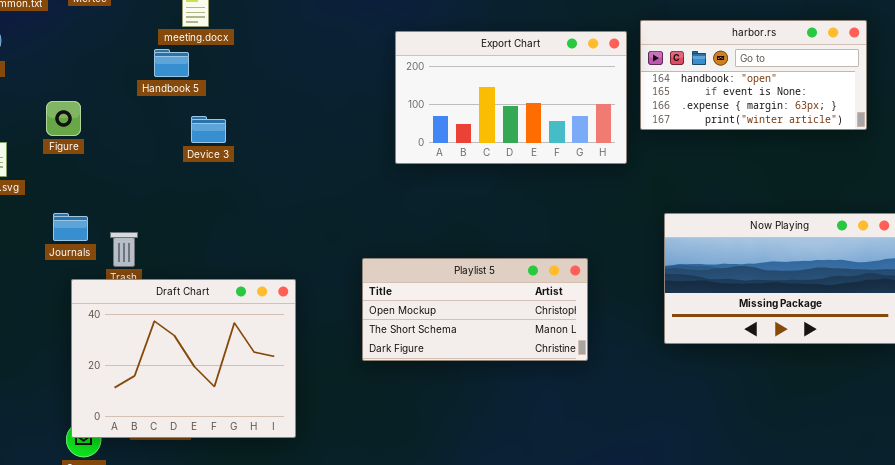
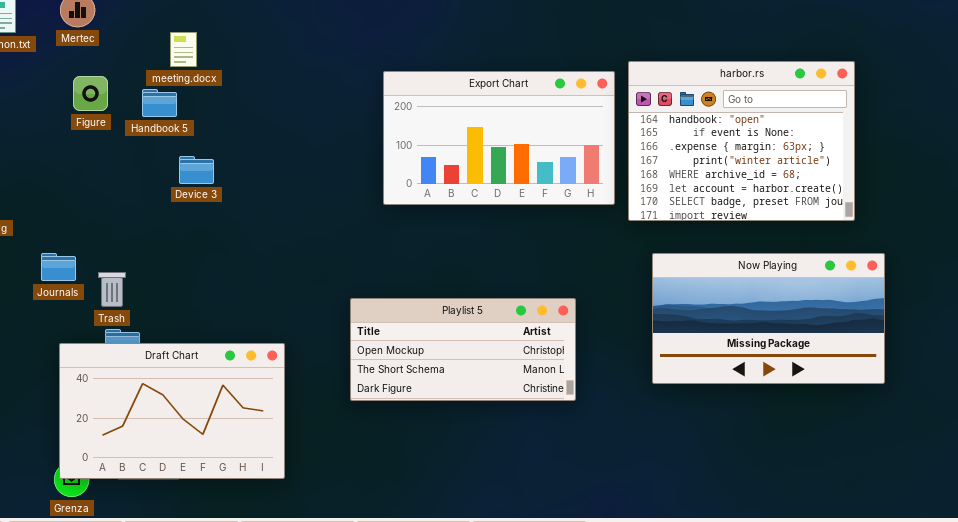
harbor.rs: [640,20,867,130] -> [628,61,855,221], resized
Figure: [46,101,81,136] -> [73,76,108,111], moved
Draft Chart: [71,279,296,438] -> [59,343,285,479], resized

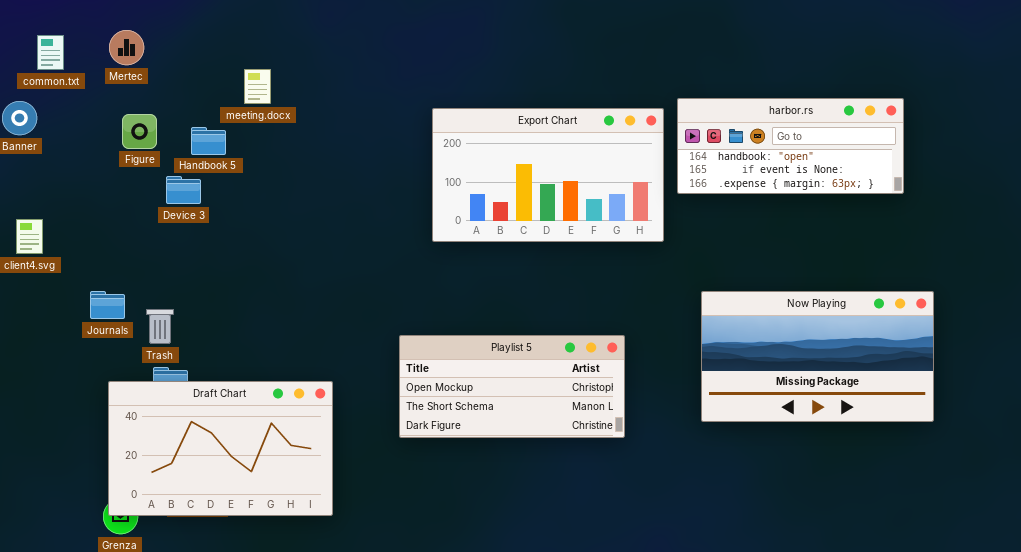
meeting.docx: [170,32,197,67] -> [244,69,271,104], moved
harbor.rs: [628,61,855,221] -> [677,98,904,194], resized
Device 3: [179,156,214,184] -> [166,176,201,204], moved

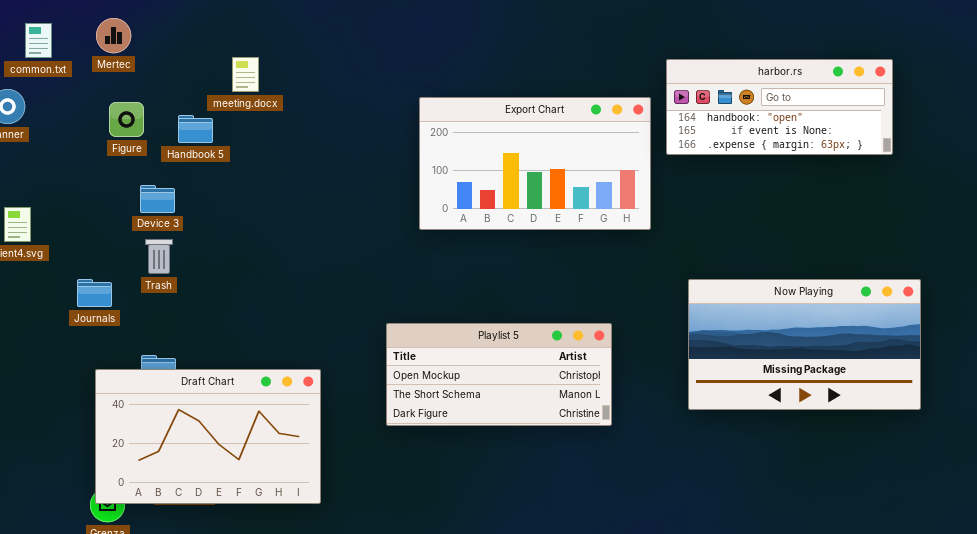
harbor.rs: [677,98,904,194] -> [666,59,893,155], moved
Device 3: [166,176,201,204] -> [140,185,175,213], moved
Trash: [146,309,174,344] -> [145,239,173,274], moved

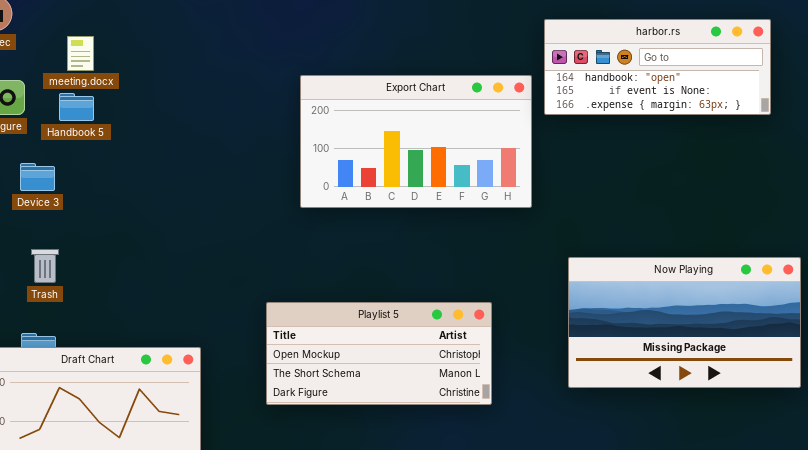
meeting.docx: [232,57,259,92] -> [67,36,94,71], moved
harbor.rs: [666,59,893,155] -> [544,19,771,115], moved
Trash: [145,239,173,274] -> [31,249,59,283], moved

